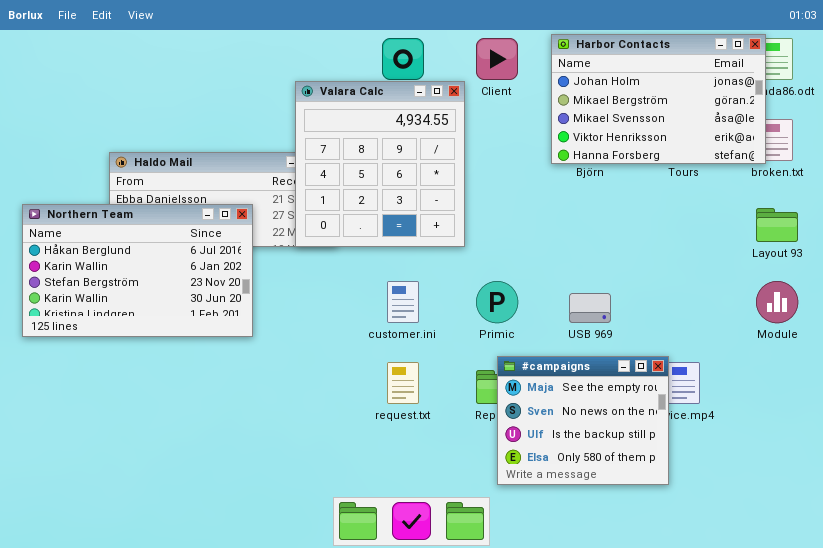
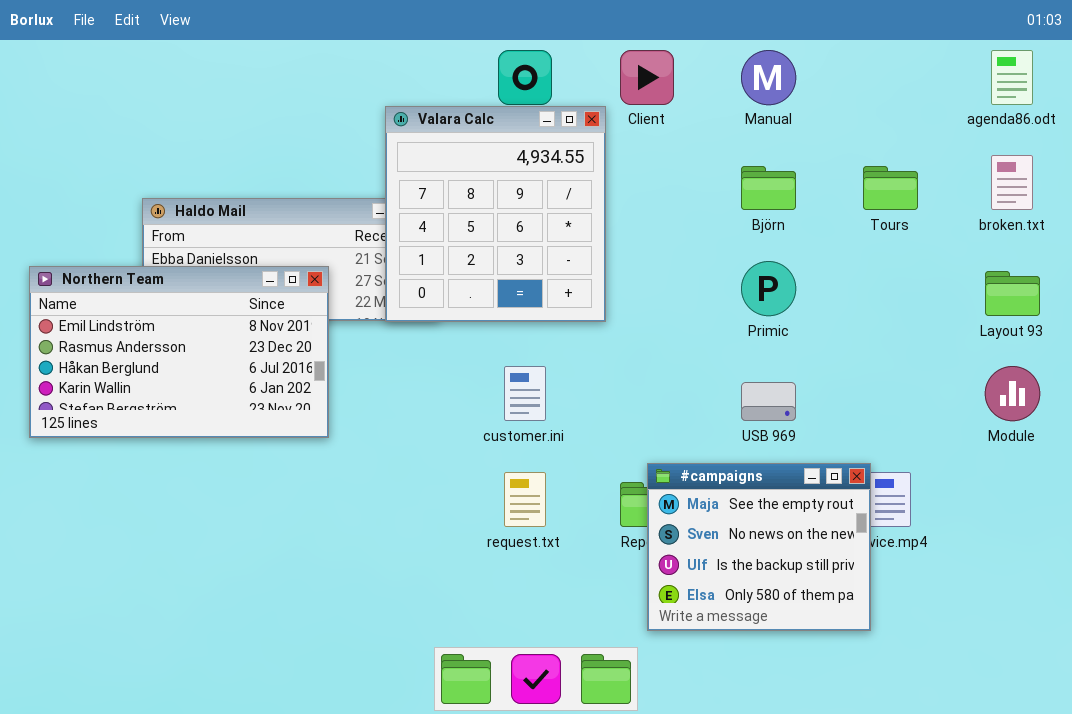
Harbor Contacts: [551,34,766,164] -> none, closed
Northern Team: [22,204,253,337] -> [29,266,329,438], scrolled up 2 rows
Primic: [476,281,518,323] -> [741,261,796,316], moved

